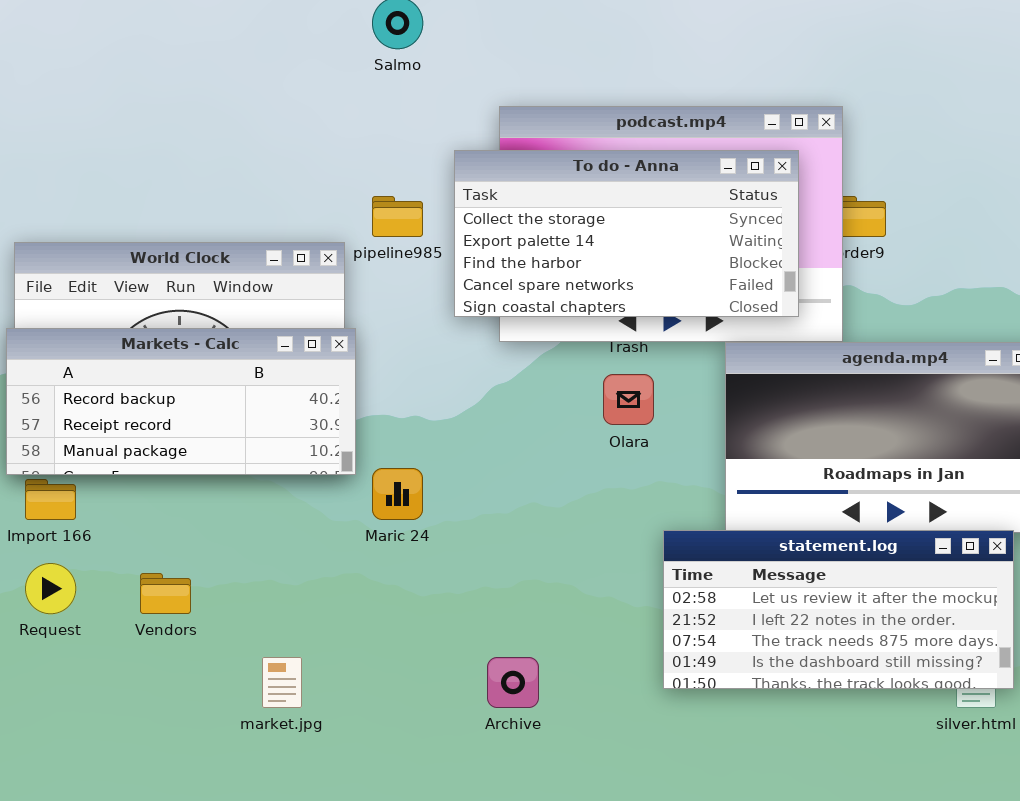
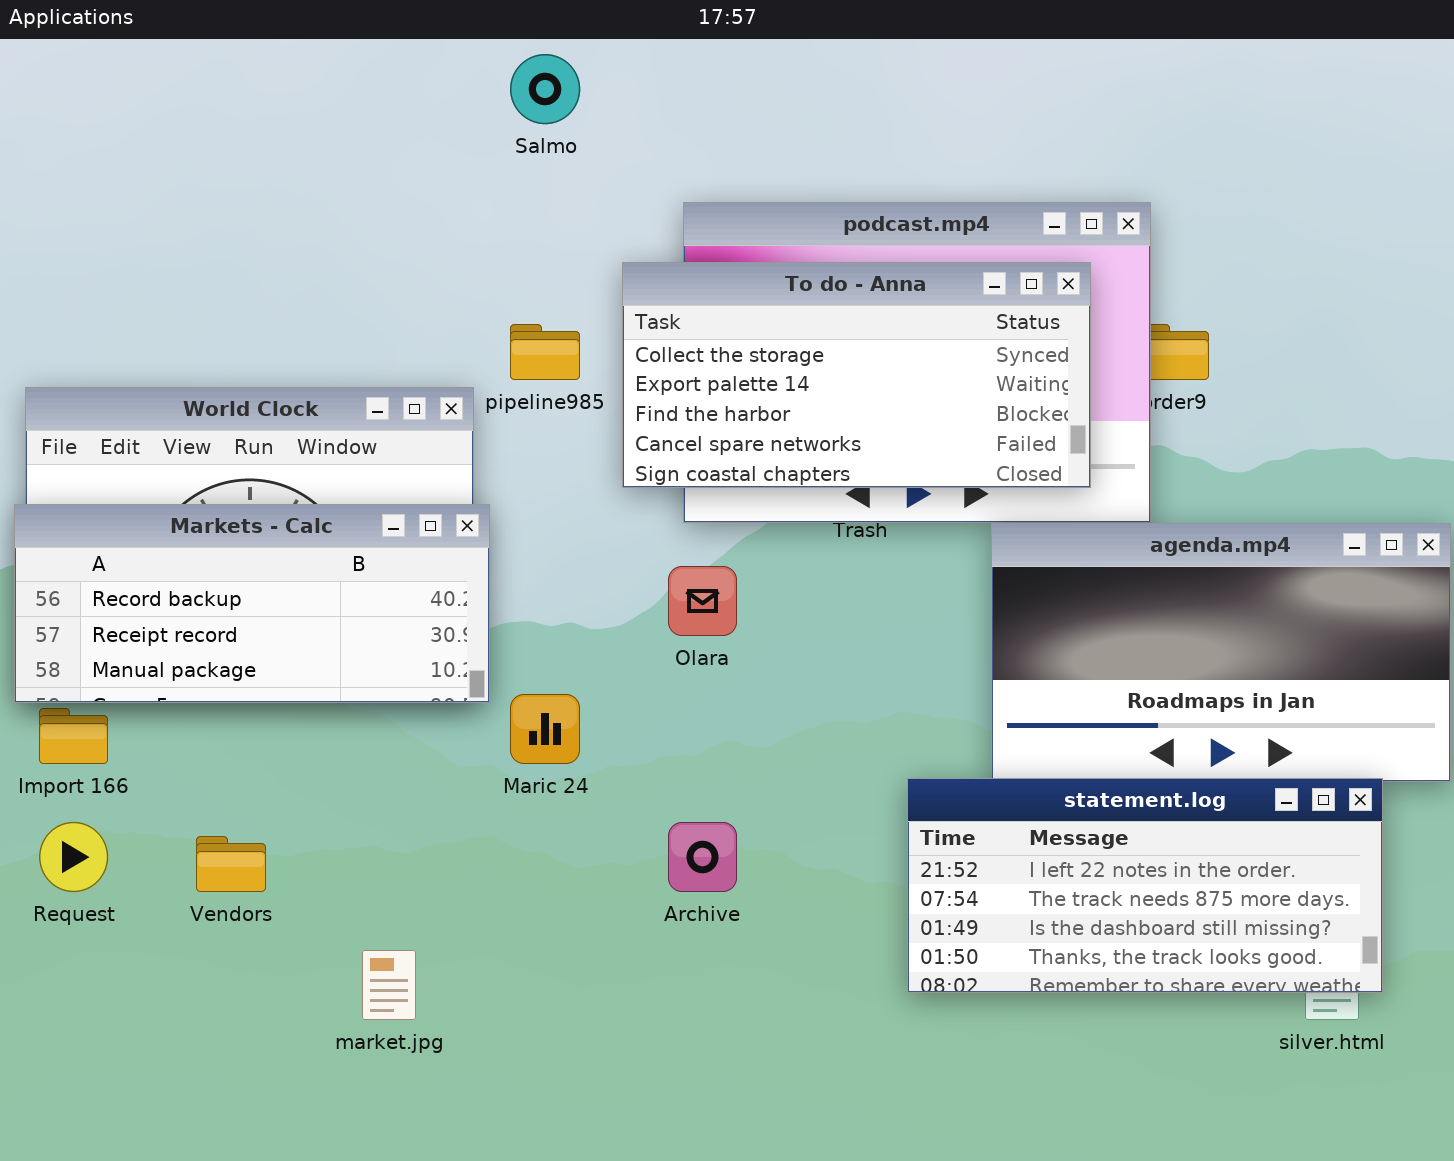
Olara: [603,374,654,425] -> [668,566,737,636], moved
statement.log: [663,530,1014,689] -> [907,778,1383,993], scrolled down 1 row
Archive: [487,657,539,708] -> [668,822,737,892], moved

